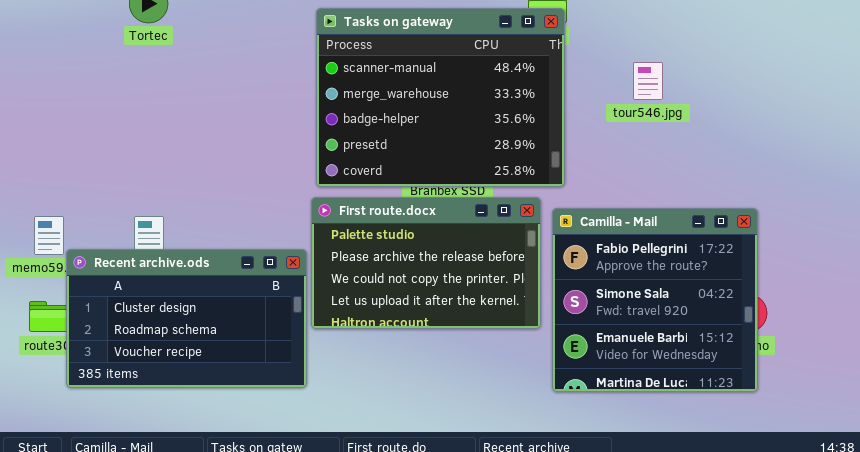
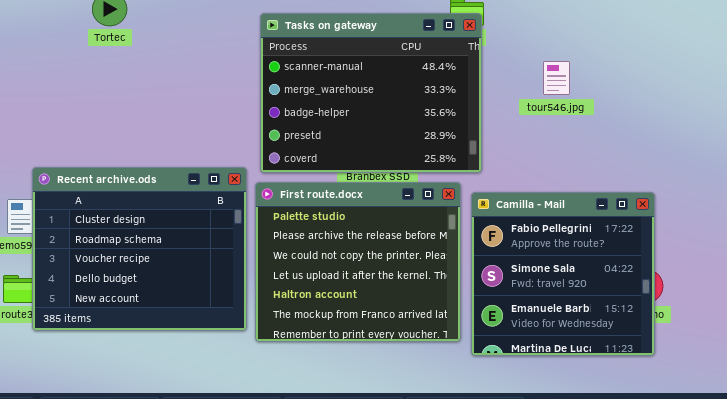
First route.docx: [311,197,541,329] -> [255,182,461,342], resized
Recent archive.ods: [66,249,307,388] -> [32,167,247,331], moved, resized

